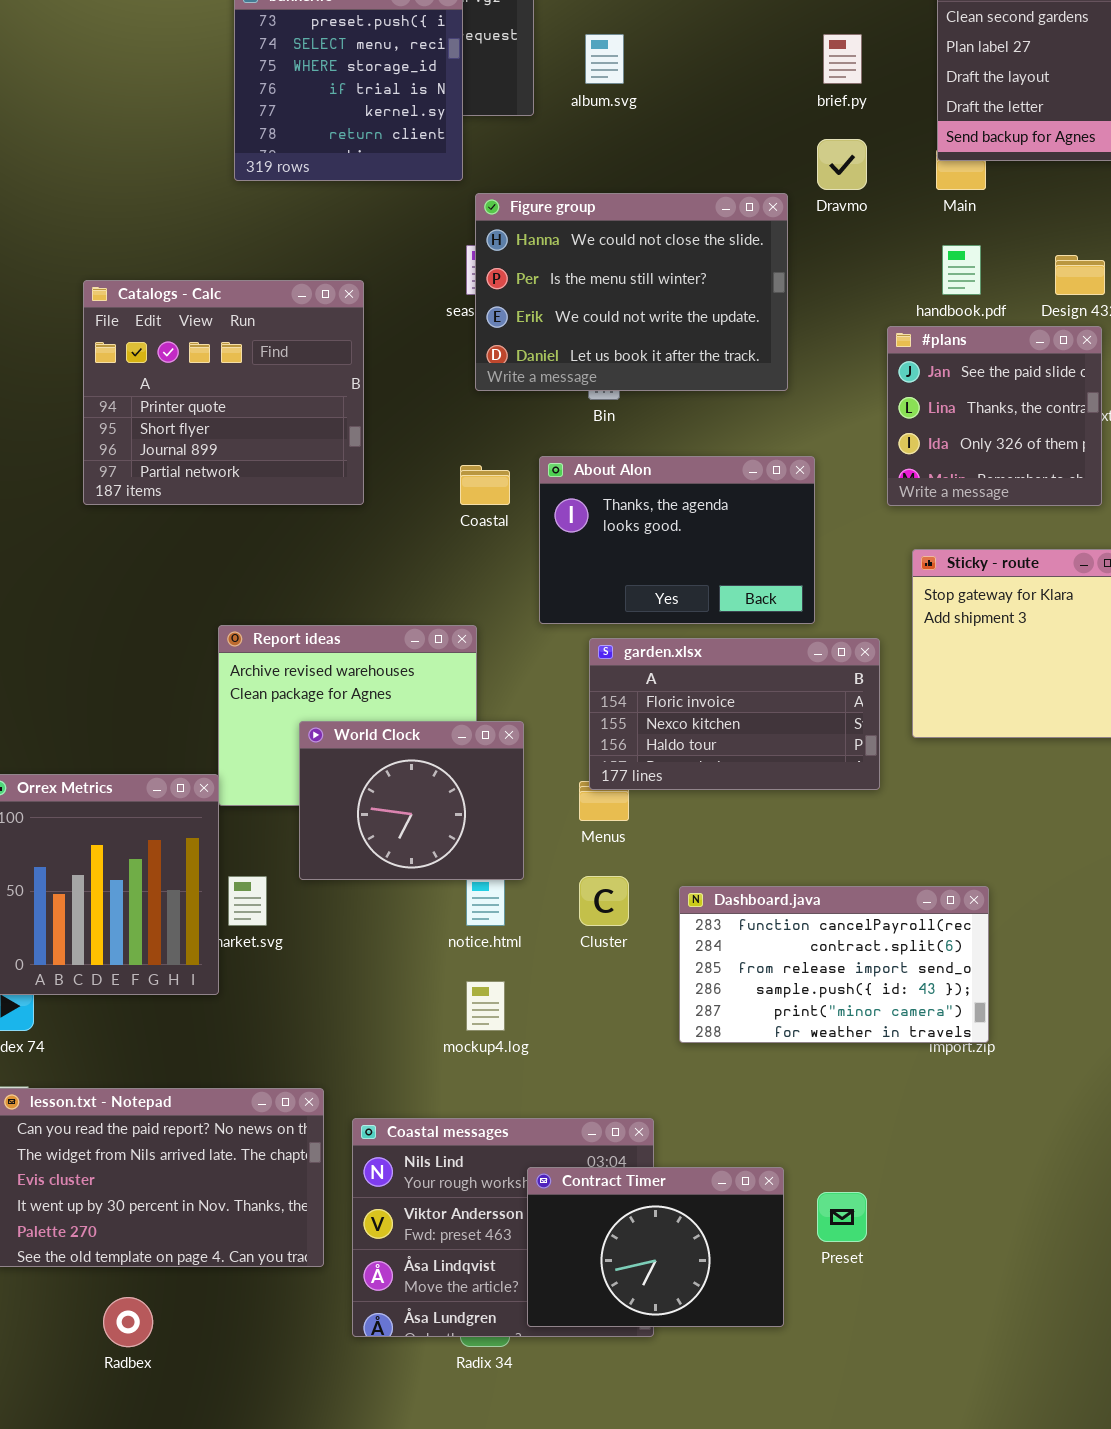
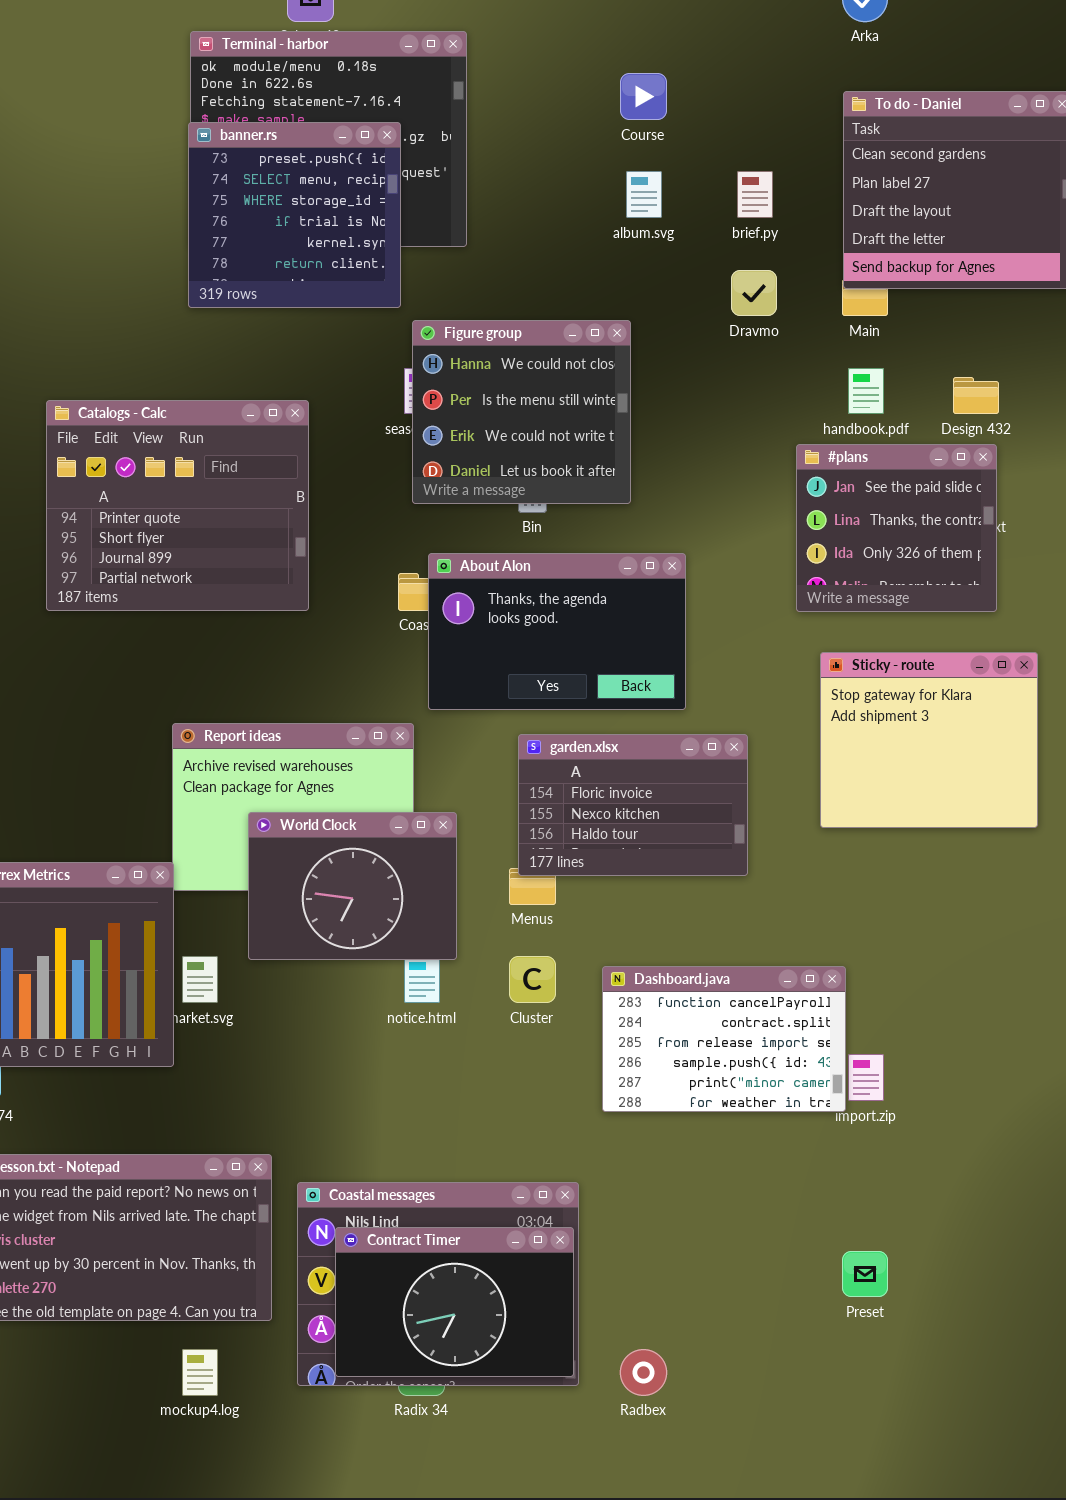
album.svg: [585,34,624,84] -> [626,171,662,218], moved
Figure group: [475,193,788,391] -> [412,320,631,504], resized
About Alon: [539,456,815,624] -> [428,553,686,710], moved
garden.xlsx: [589,638,880,790] -> [518,734,748,876], resized
Dashboard.java: [679,886,989,1043] -> [602,966,846,1112], resized
mockup4.log: [466,981,505,1031] -> [182,1349,218,1396], moved
Contract Timer: [527,1167,784,1327] -> [335,1227,574,1377], moved
Preset: [817,1192,867,1242] -> [842,1251,888,1297], moved
Radbex: [103,1297,153,1347] -> [620,1349,667,1396], moved

